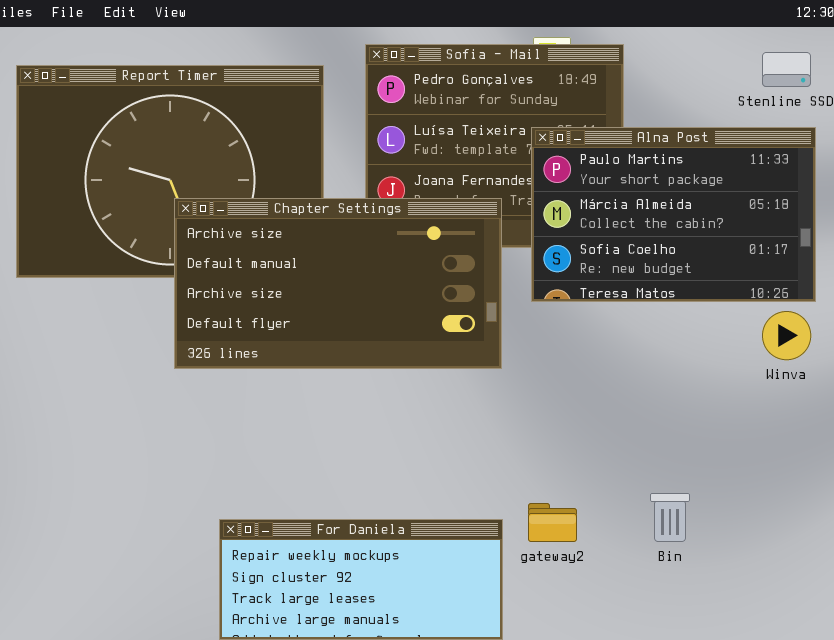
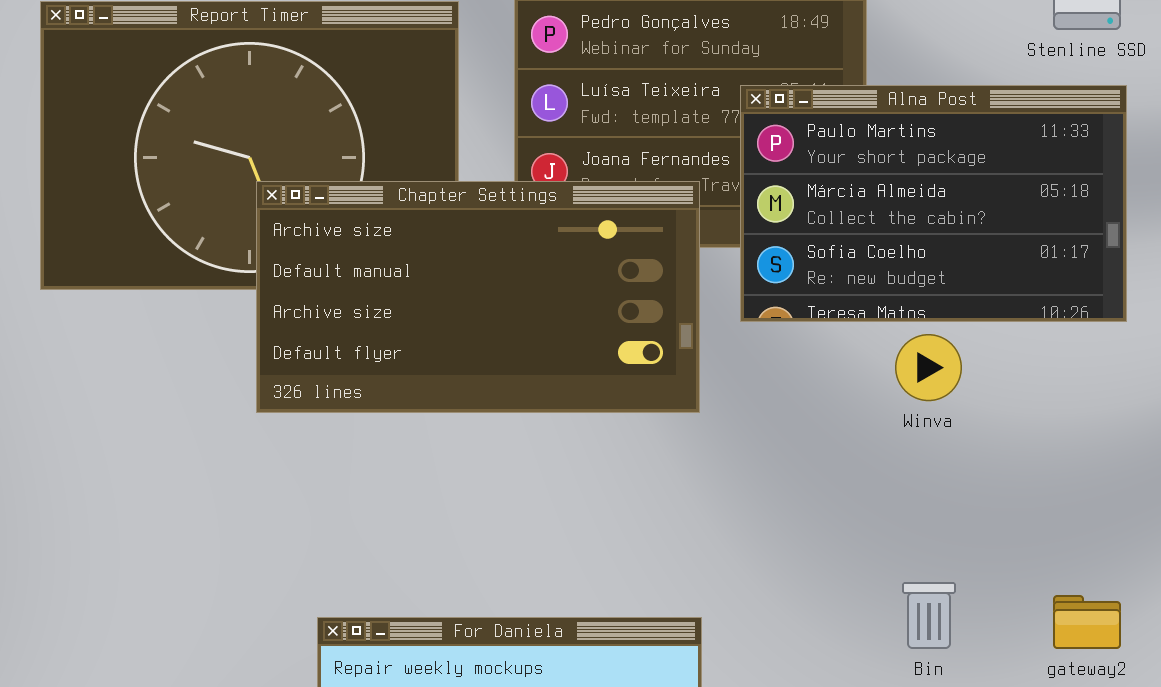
Winva: [762,311,811,360] -> [895,334,962,401], moved
gateway2: [528,503,577,542] -> [1053,595,1121,649], moved

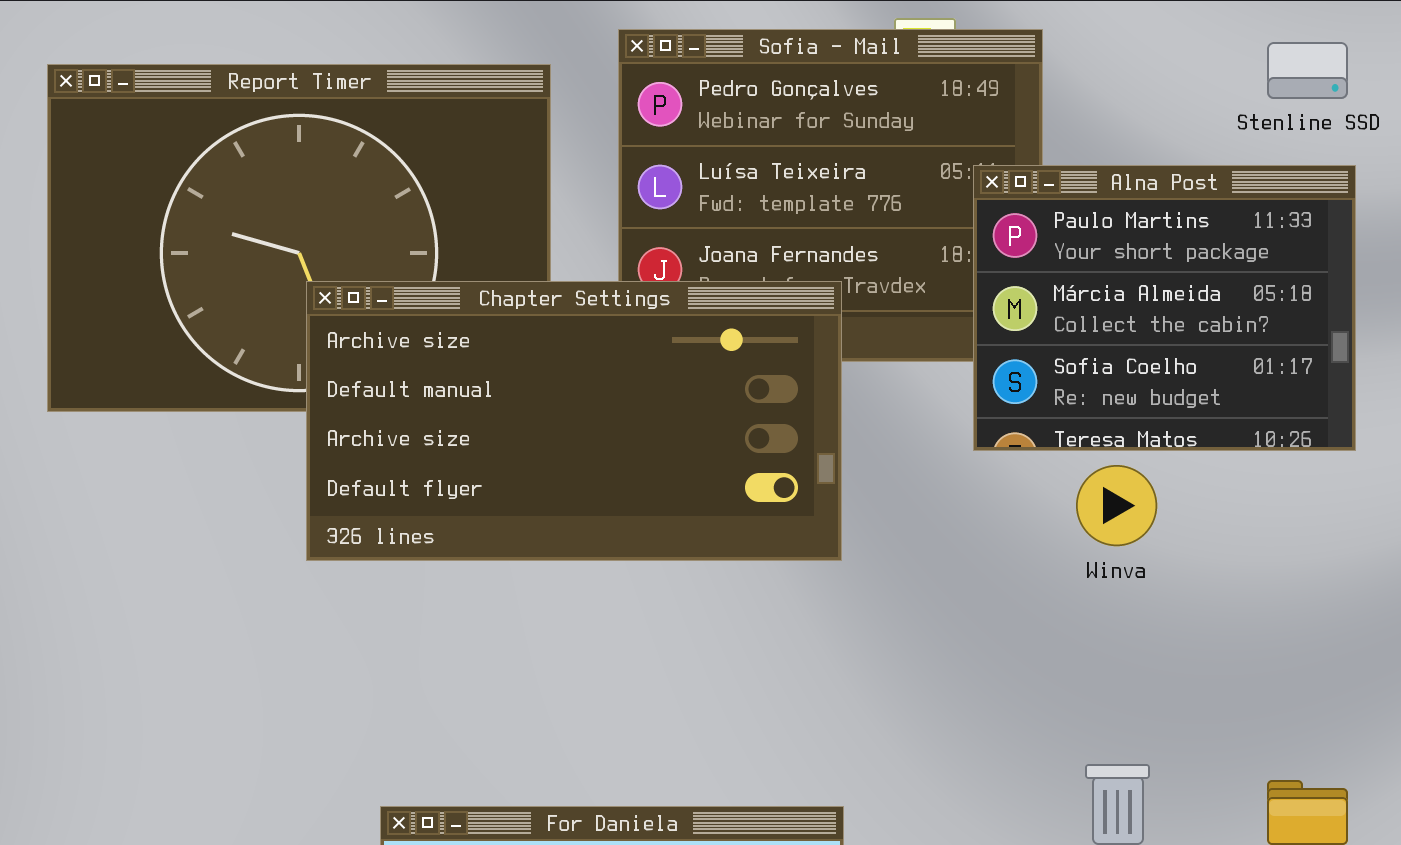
Alna Post: [740,85,1127,322] -> [973,165,1356,451], resized

